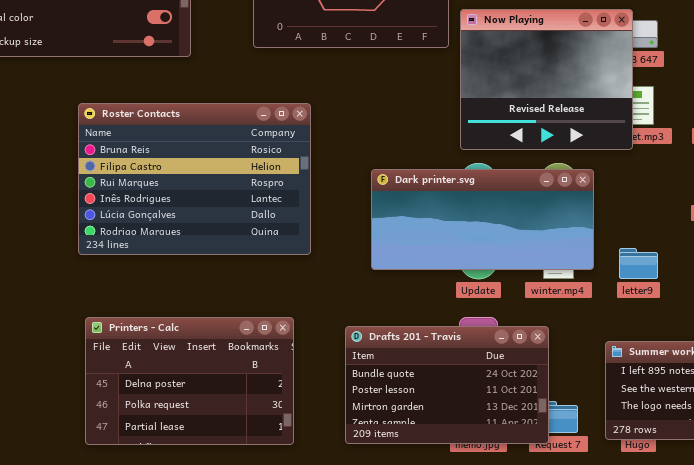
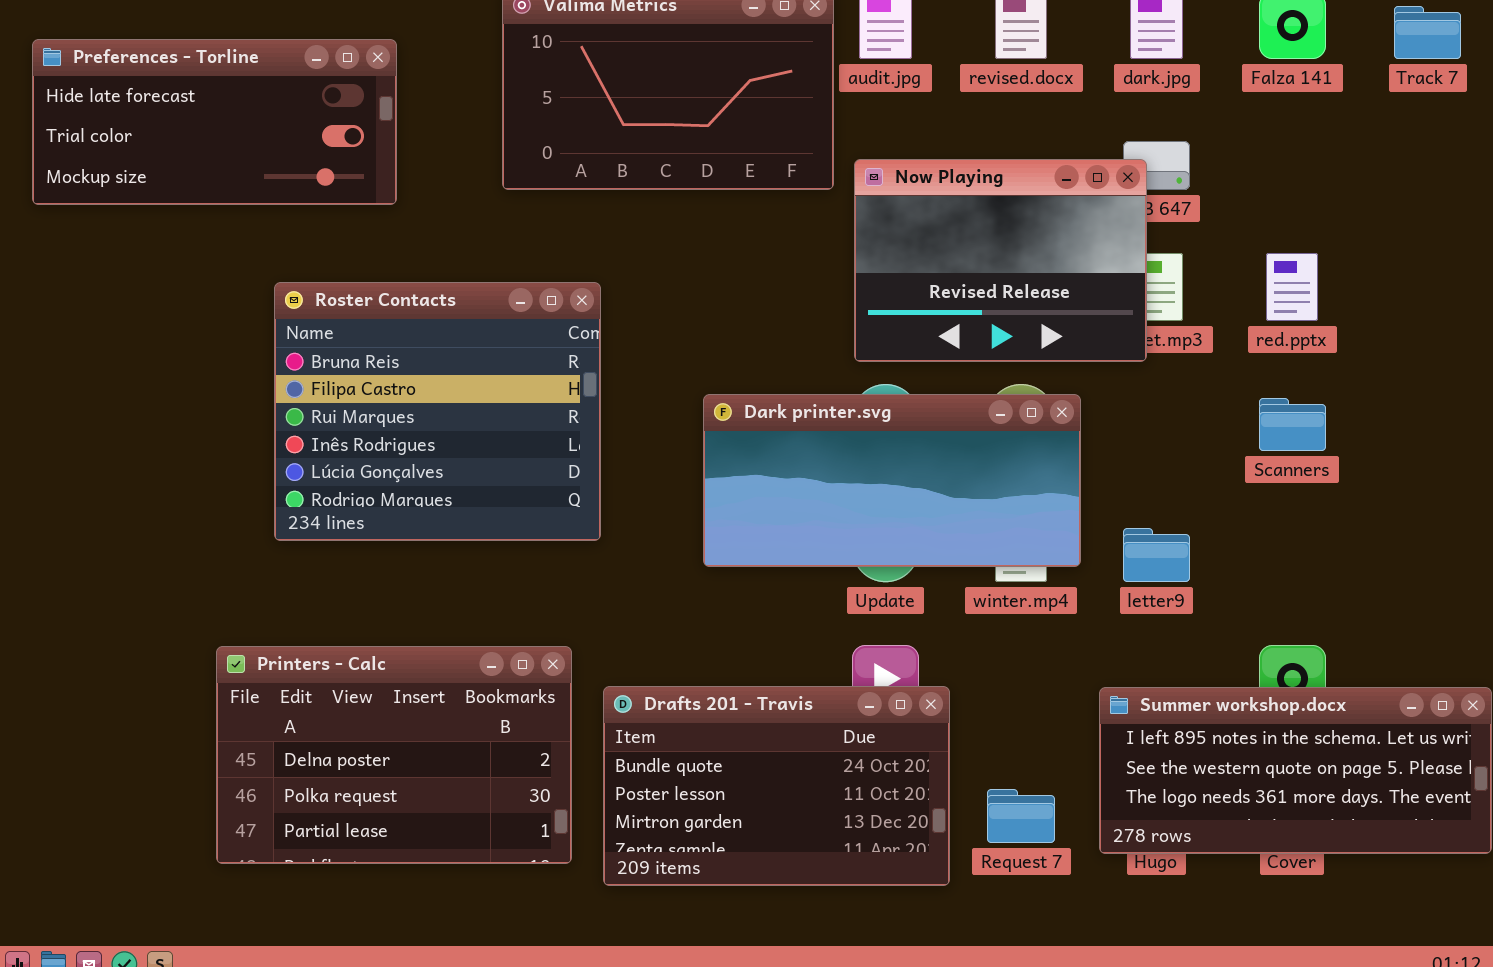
Now Playing: [460,9,633,150] -> [854,159,1147,362], resized
Roster Contacts: [78,103,311,255] -> [274,282,601,541], resized
Drafts 201 - Travis: [345,326,549,444] -> [603,686,950,886], moved

